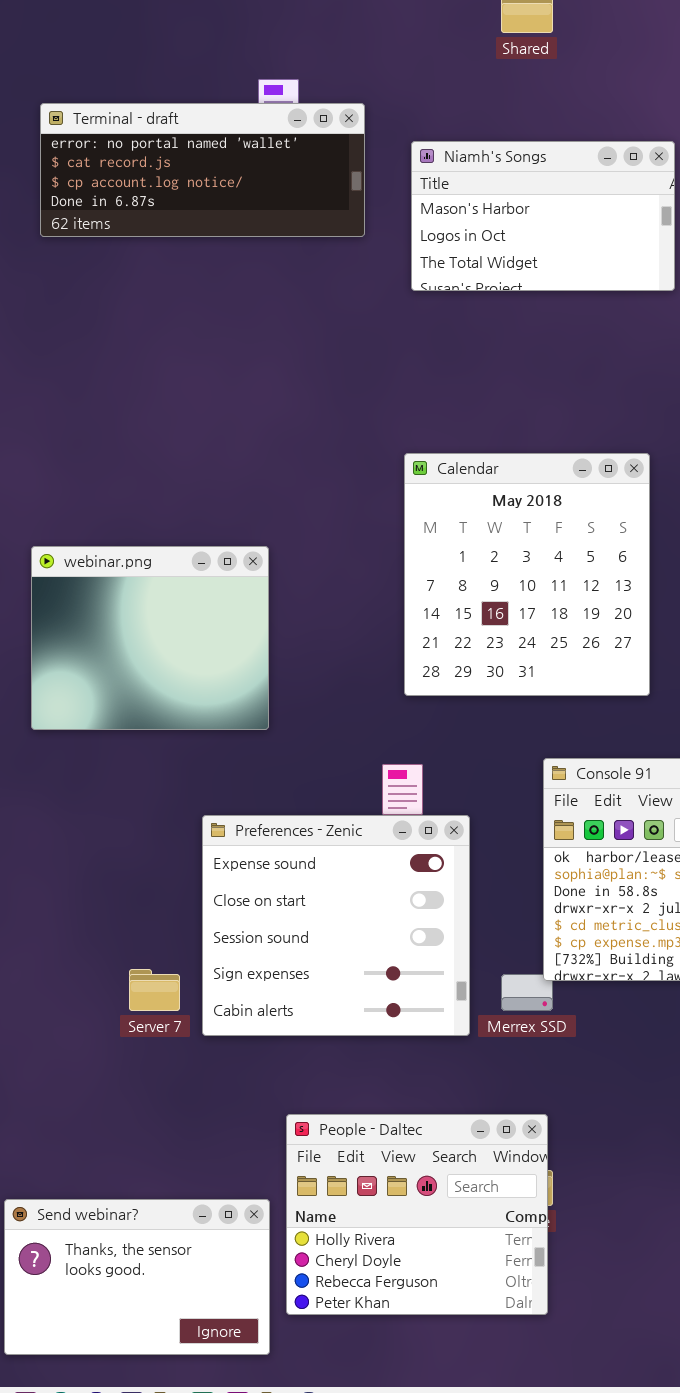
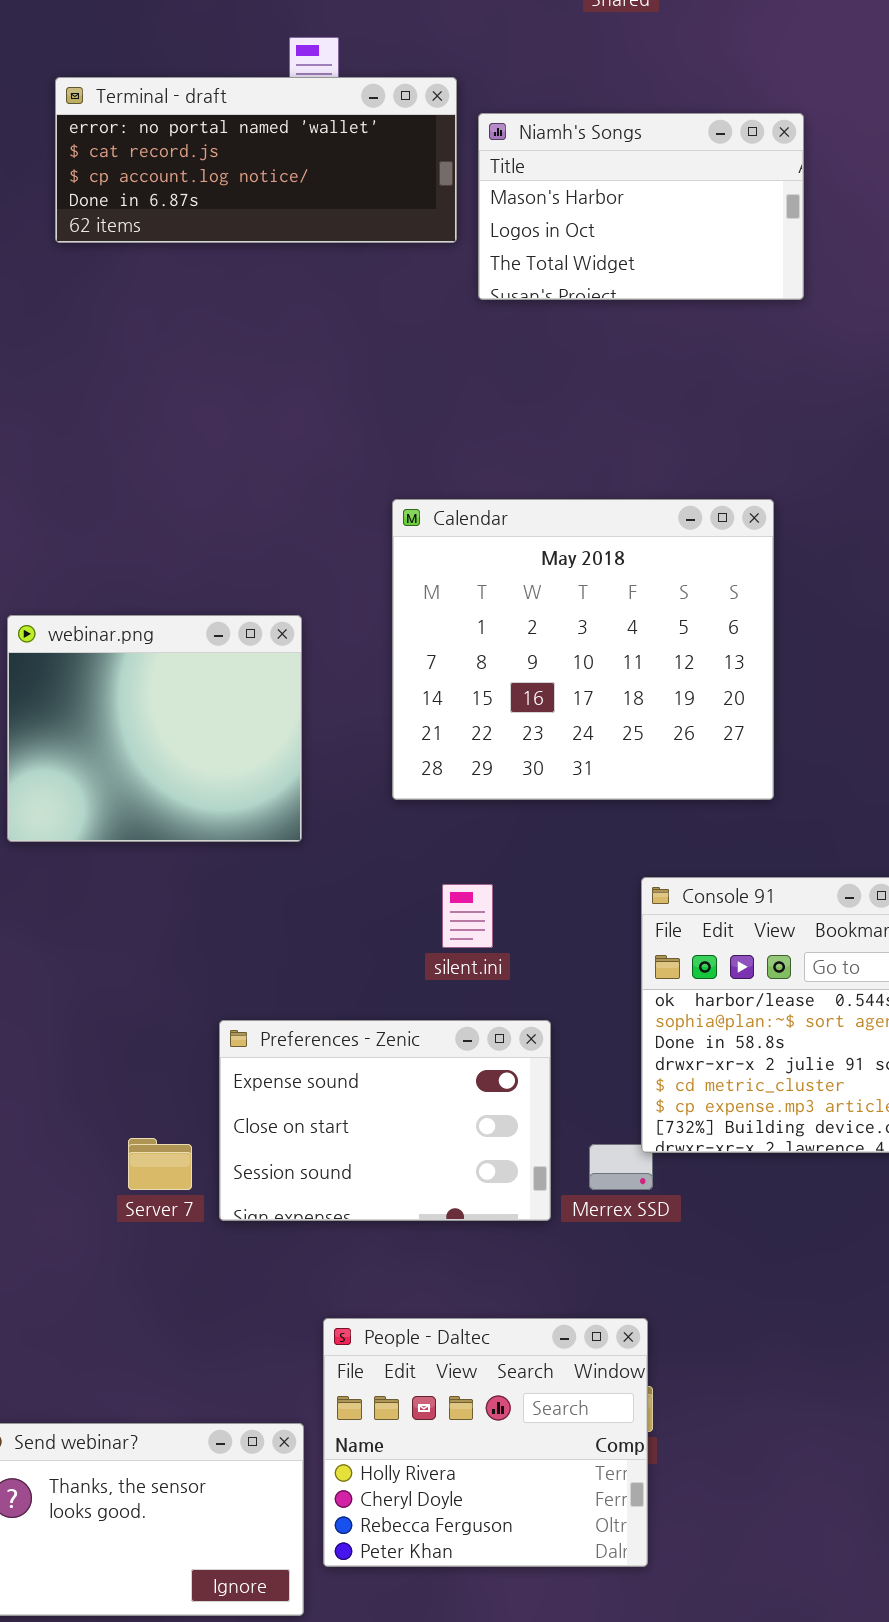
Terminal - draft: [40,103,365,237] -> [55,77,457,243], moved
Calendar: [404,453,650,696] -> [392,499,774,800], resized
Preferences - Zenic: [202,815,470,1036] -> [219,1020,551,1221], resized

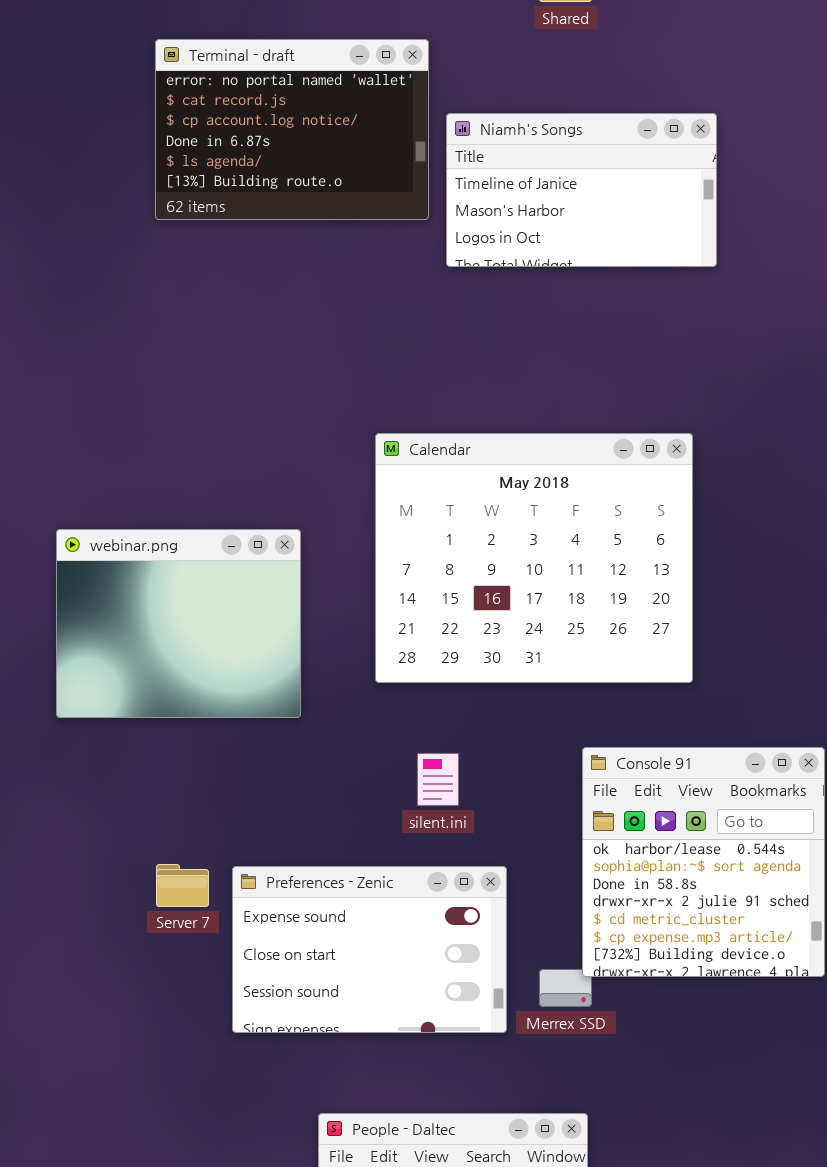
Terminal - draft: [55,77,457,243] -> [155,39,429,220], resized
Niamh's Songs: [478,113,804,300] -> [446,113,717,267], scrolled up 1 row
Server 7: [128,1138,192,1190] -> [156,864,209,907], moved

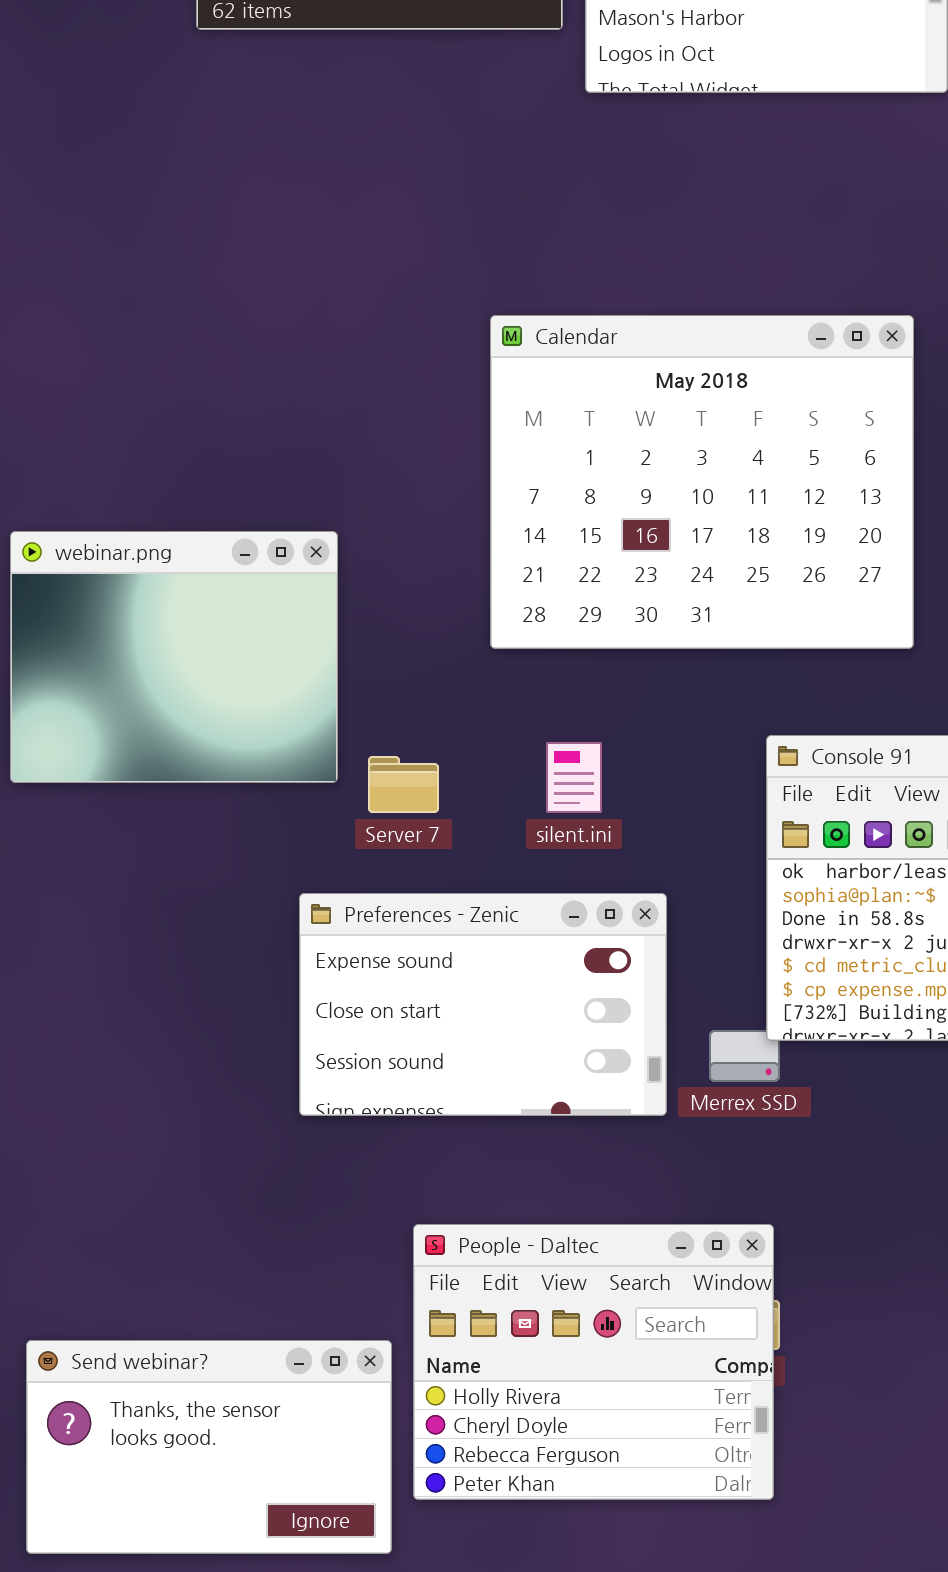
webinar.png: [56,529,301,718] -> [10,531,338,783], moved
Server 7: [156,864,209,907] -> [368,756,439,813], moved

